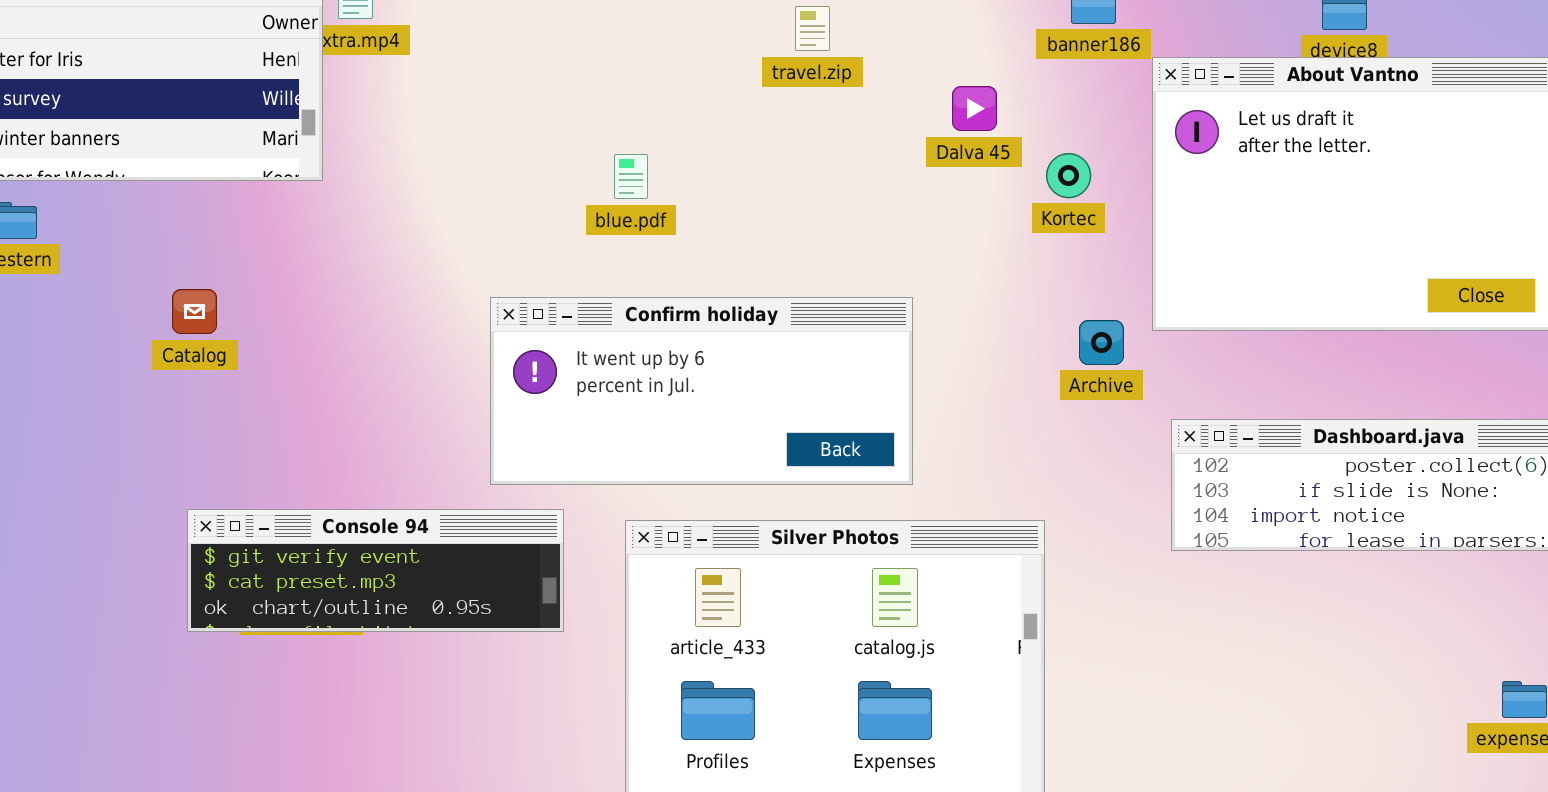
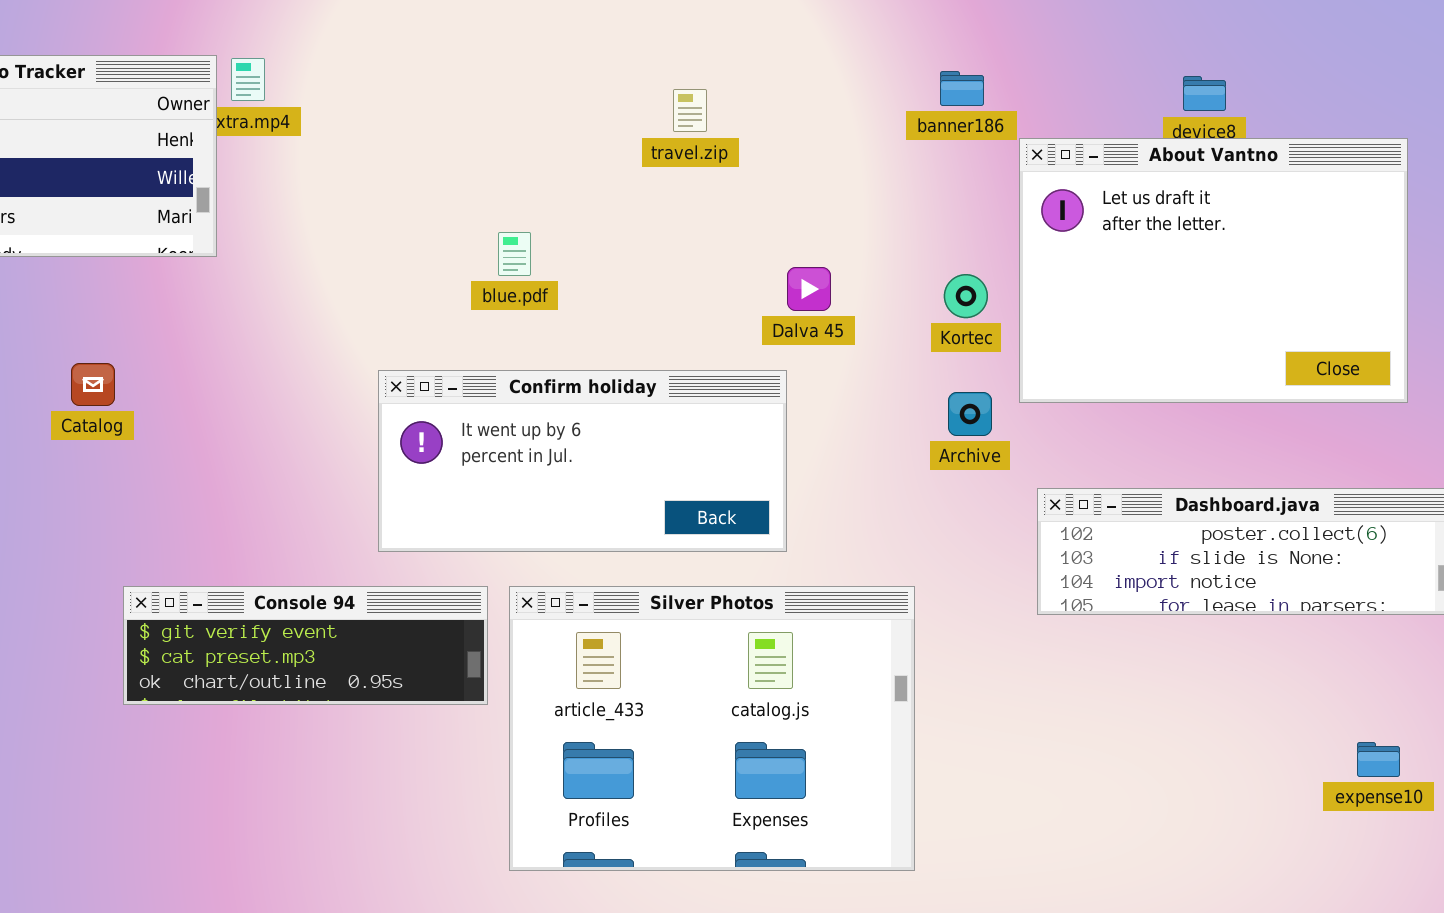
Dalva 45: [952,86,997,131] -> [787,267,831,311], moved
Kortec: [1046,153,1091,198] -> [944,274,988,318], moved
Console 94: [187,509,564,632] -> [123,586,488,705], moved

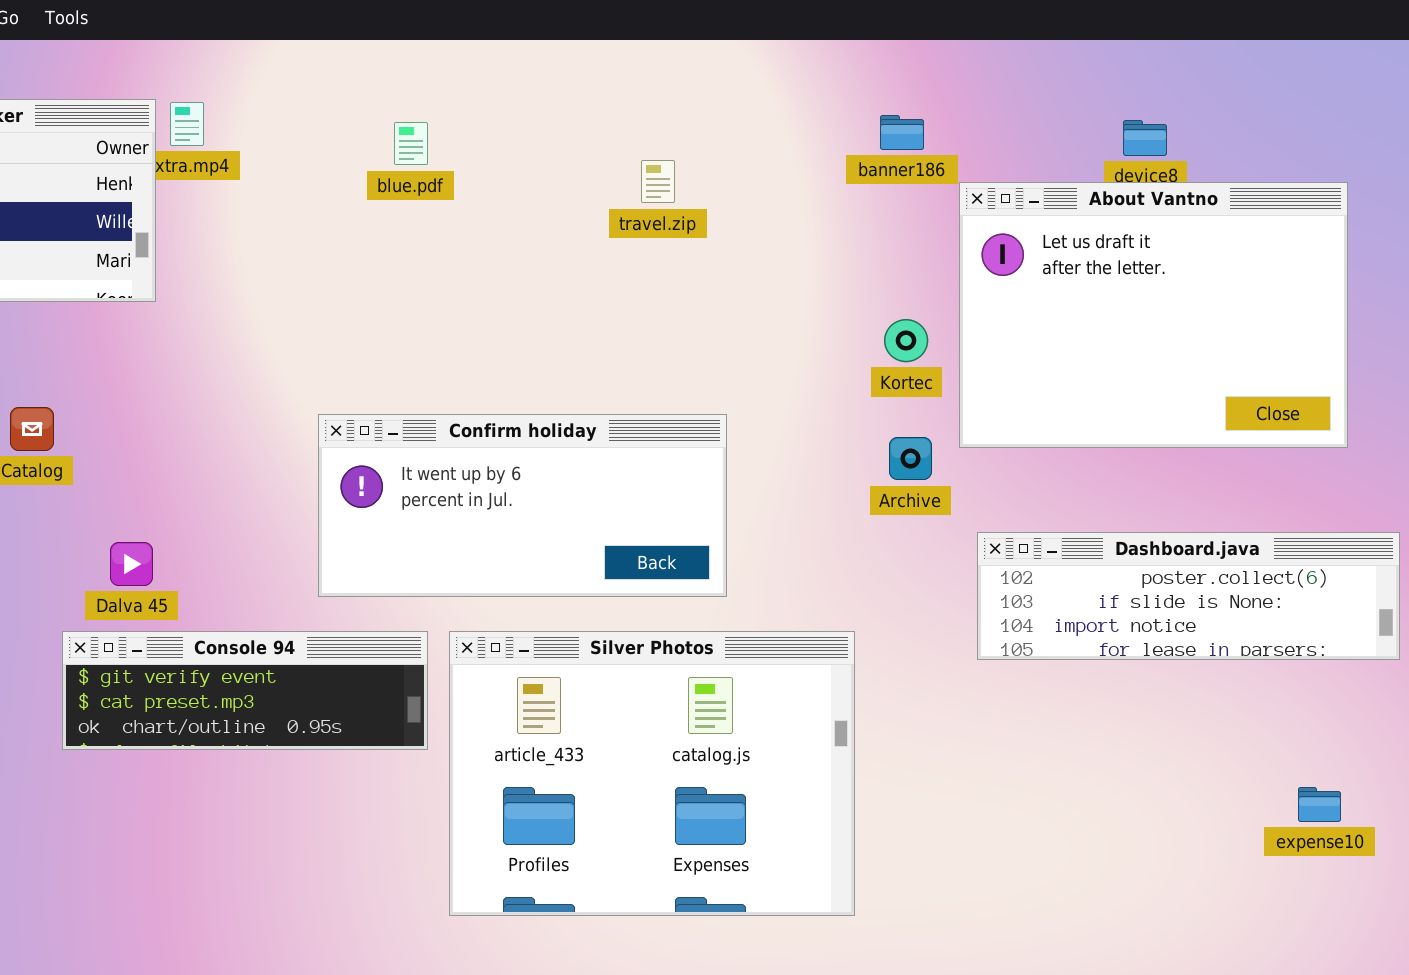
travel.zip: [673,89,707,132] -> [641,160,675,203], moved
blue.pdf: [498,232,531,276] -> [394,122,428,165], moved
Dalva 45: [787,267,831,311] -> [110,542,153,586], moved

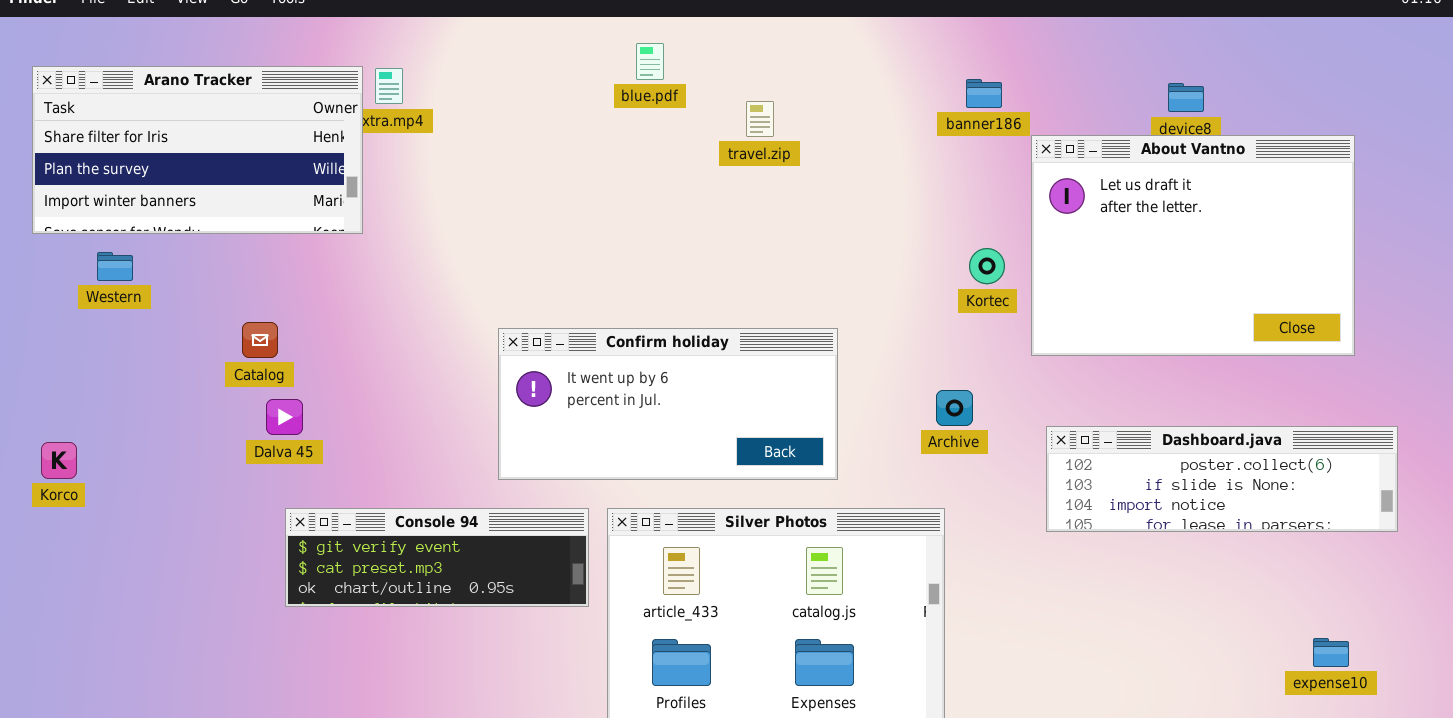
blue.pdf: [394,122,428,165] -> [636,43,664,80], moved
travel.zip: [641,160,675,203] -> [746,101,774,137], moved
Archive: [889,437,932,480] -> [936,390,973,426], moved
Dalva 45: [110,542,153,586] -> [266,399,303,435], moved

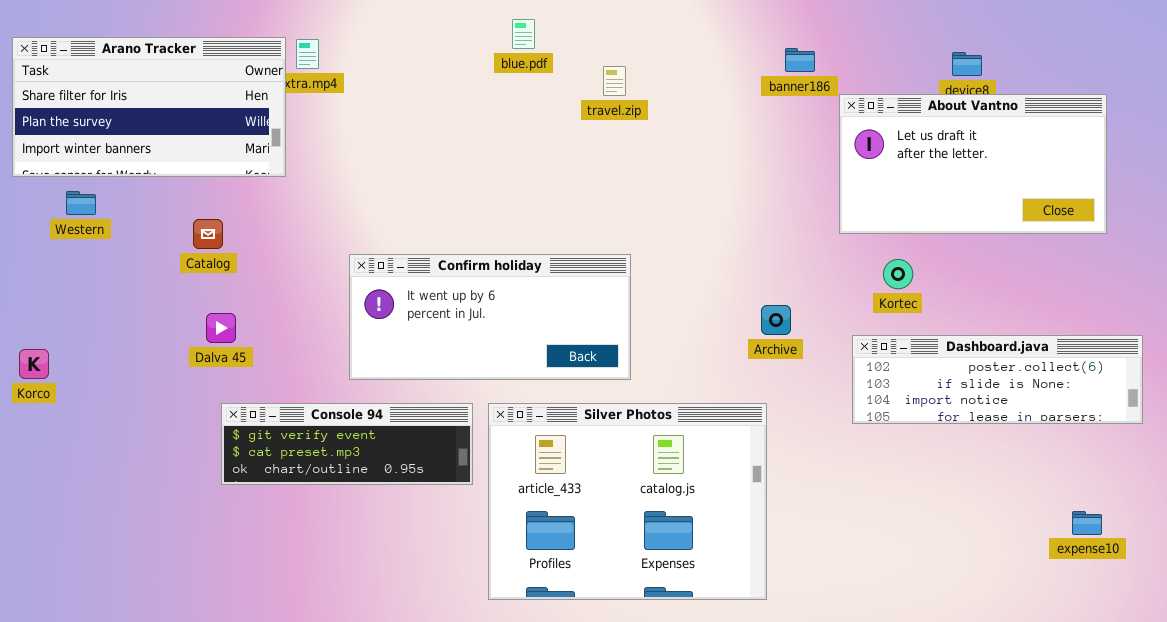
About Vantno: [1031,135,1355,356] -> [839,94,1107,234], resized
Kortec: [969,248,1005,284] -> [883,259,913,289], moved
Catalog: [242,322,278,358] -> [193,219,223,249], moved
Confirm holiday: [498,328,838,480] -> [349,254,631,380], moved

